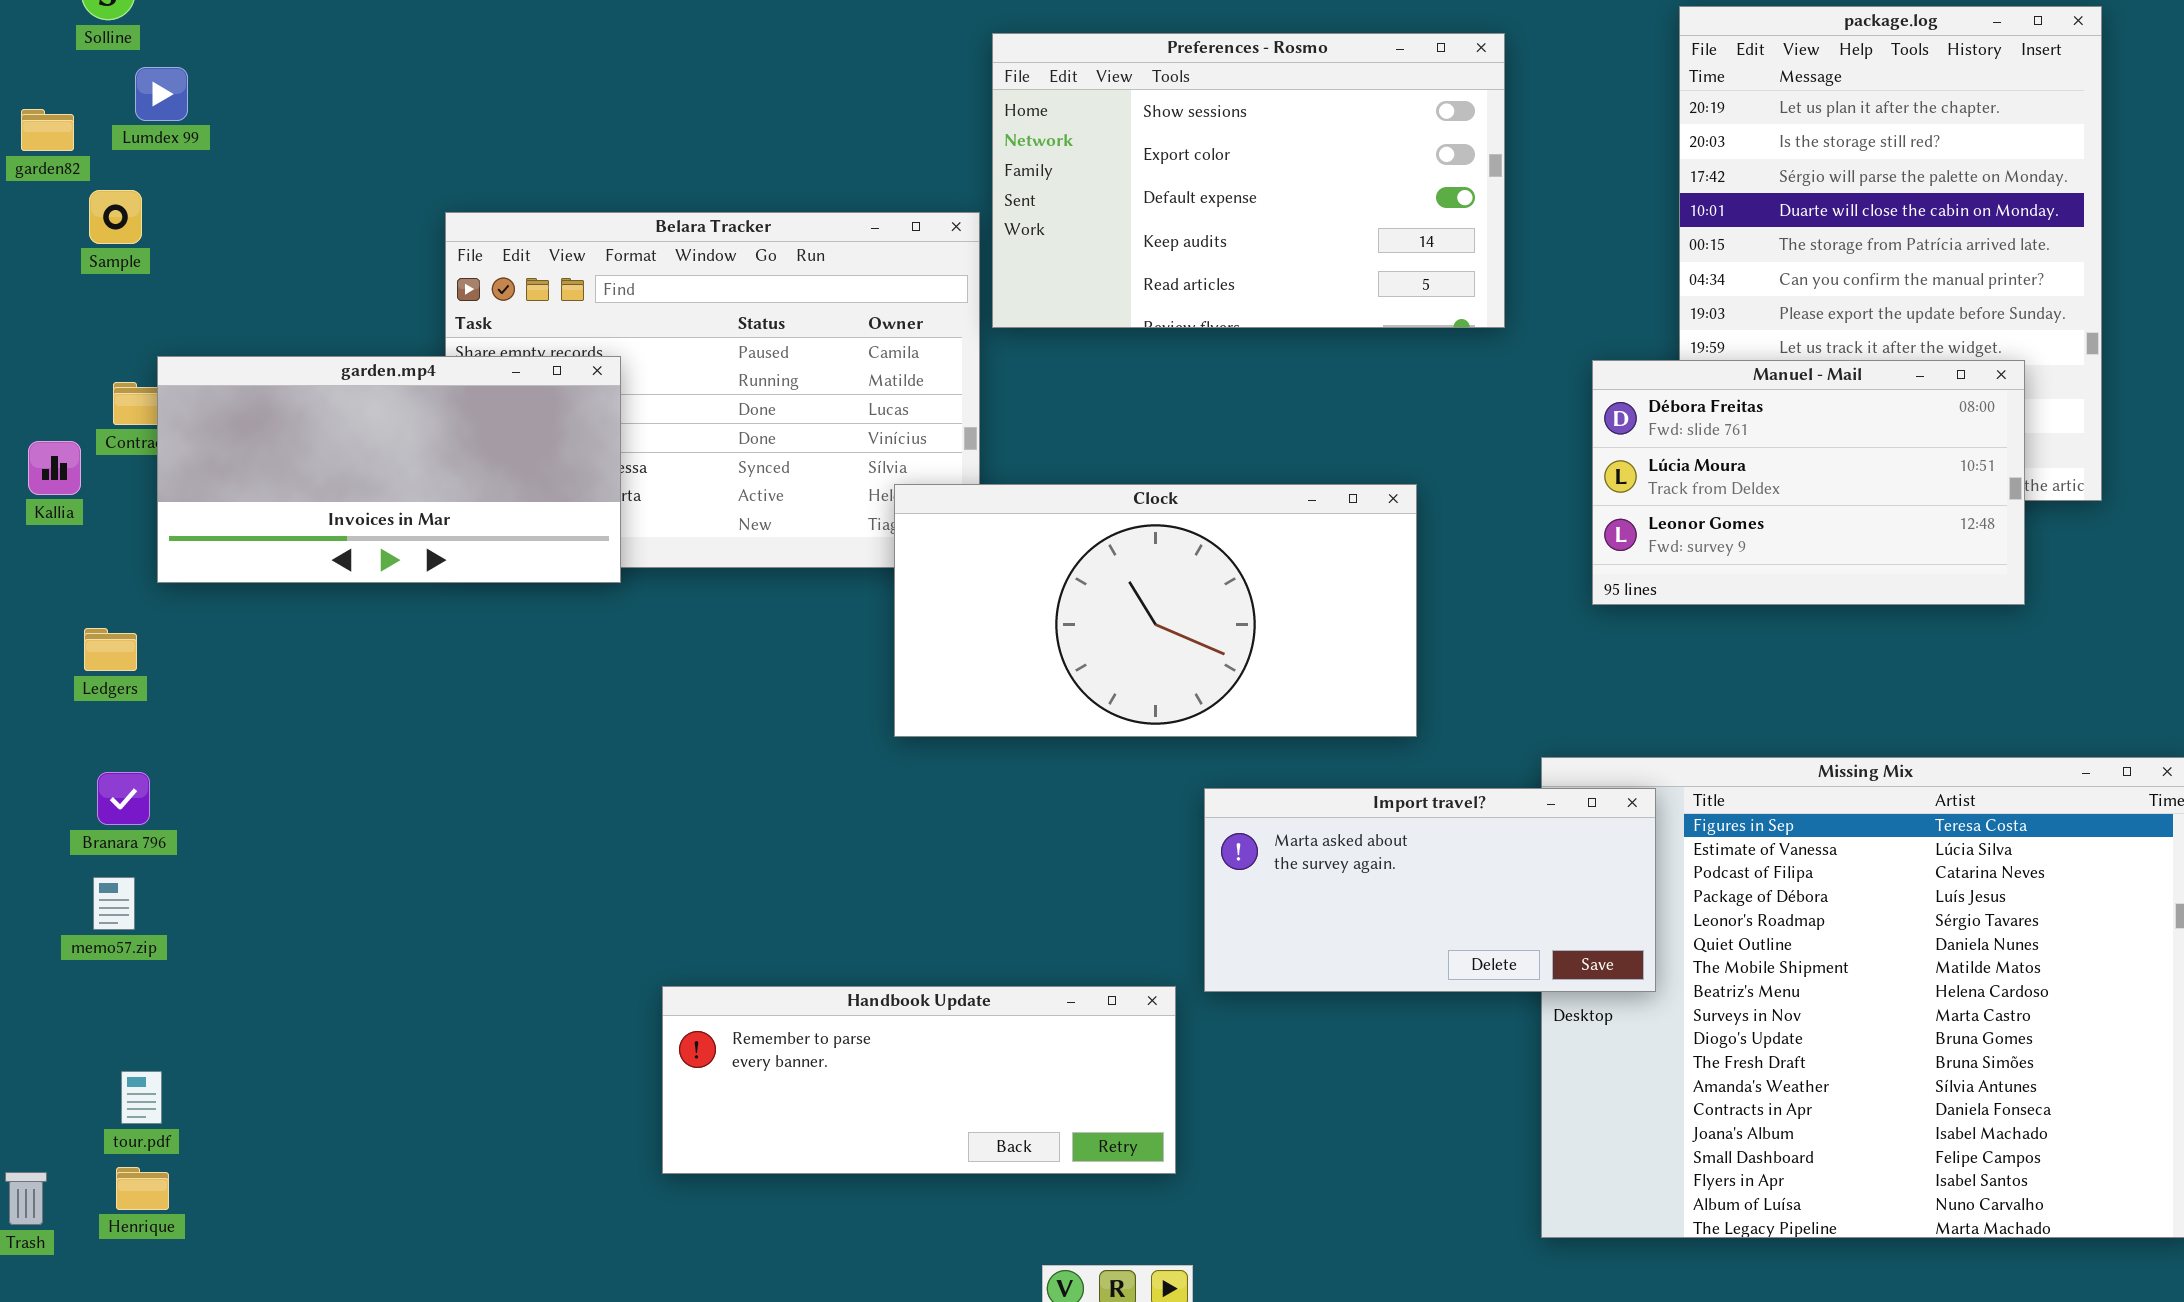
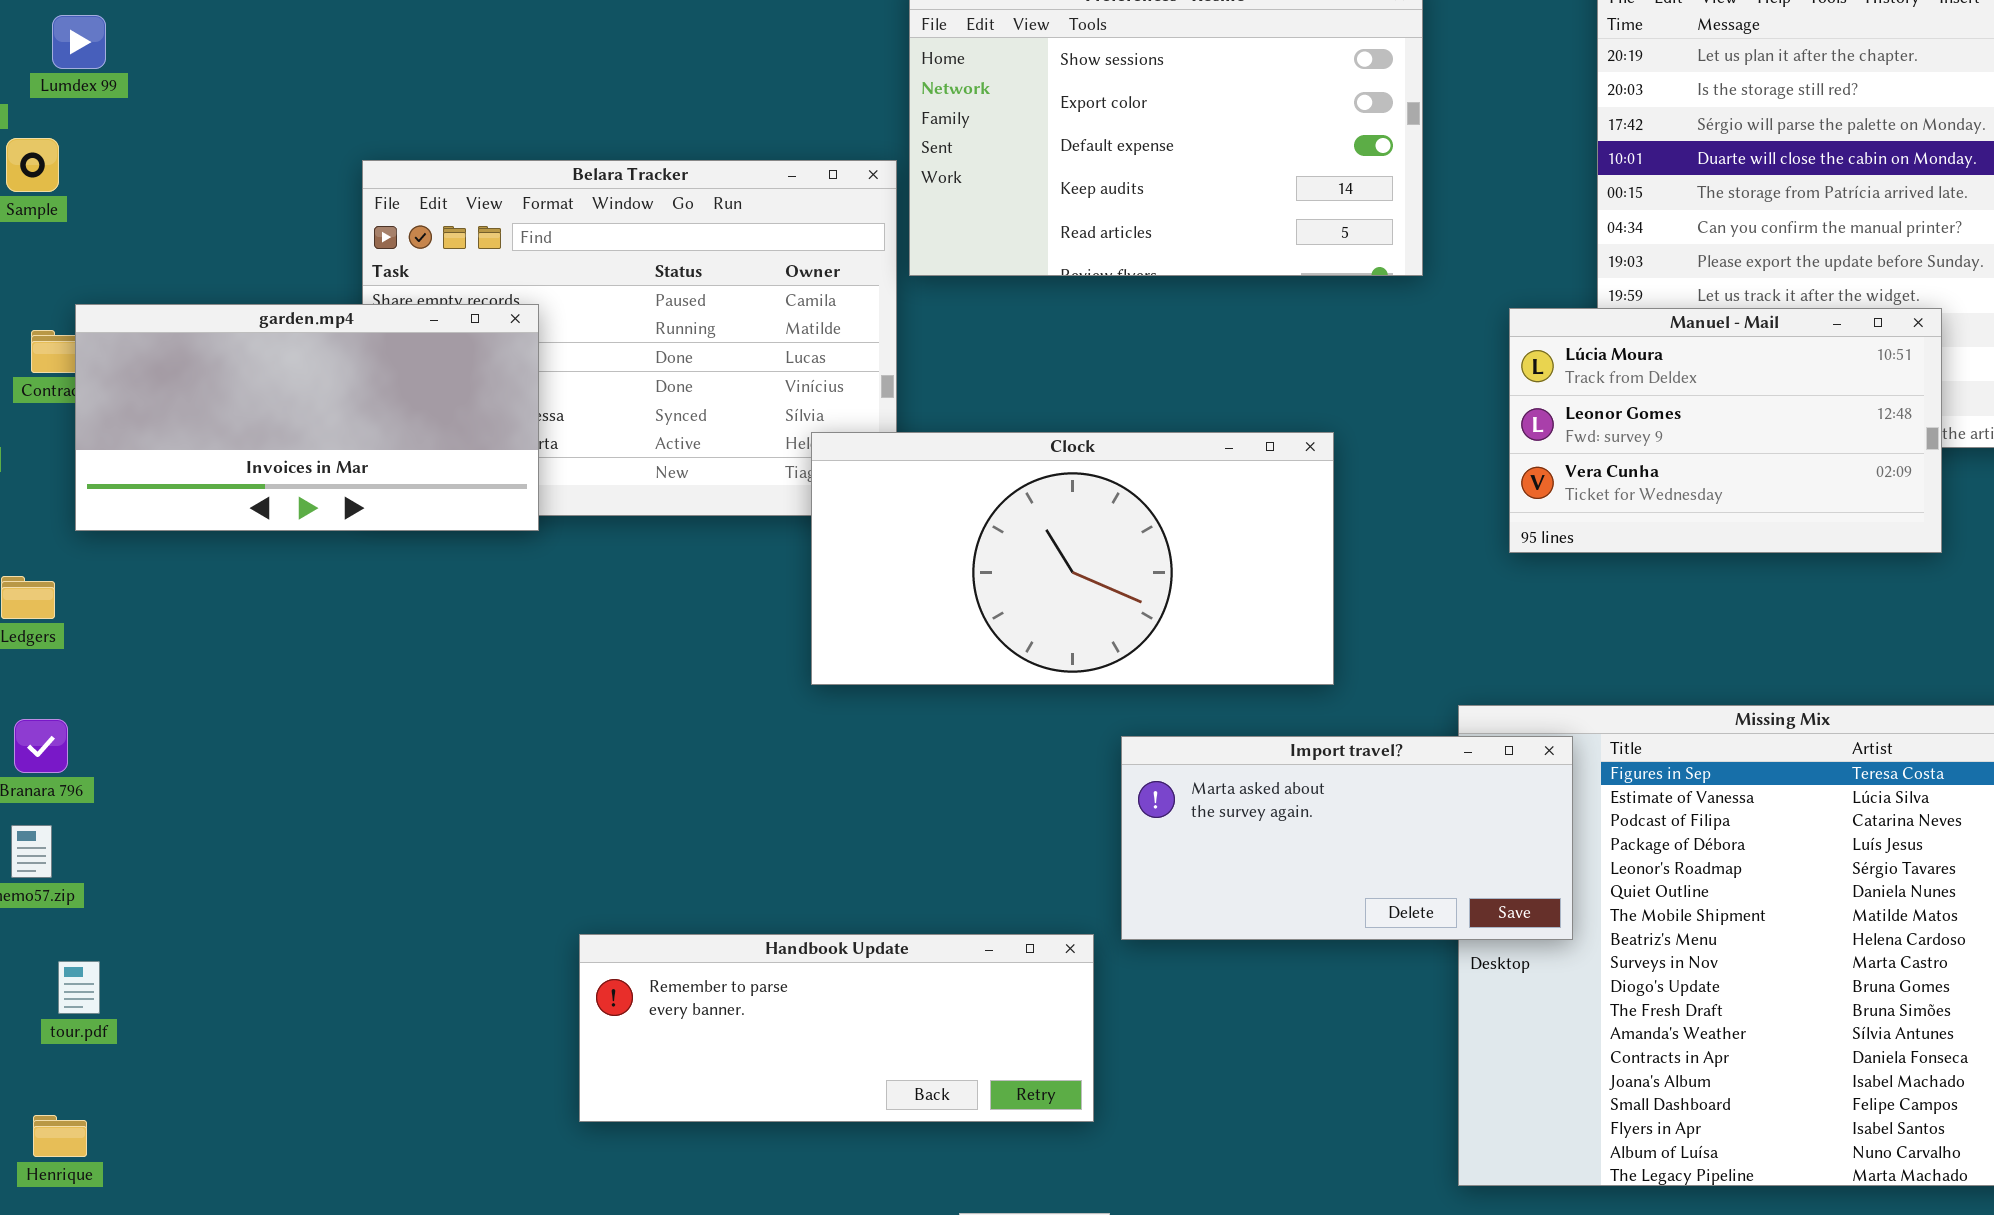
Manuel - Mail: [1592,360,2025,605] -> [1509,308,1942,553], scrolled down 1 row
tour.pdf: [121,1071,162,1124] -> [58,961,100,1014], moved

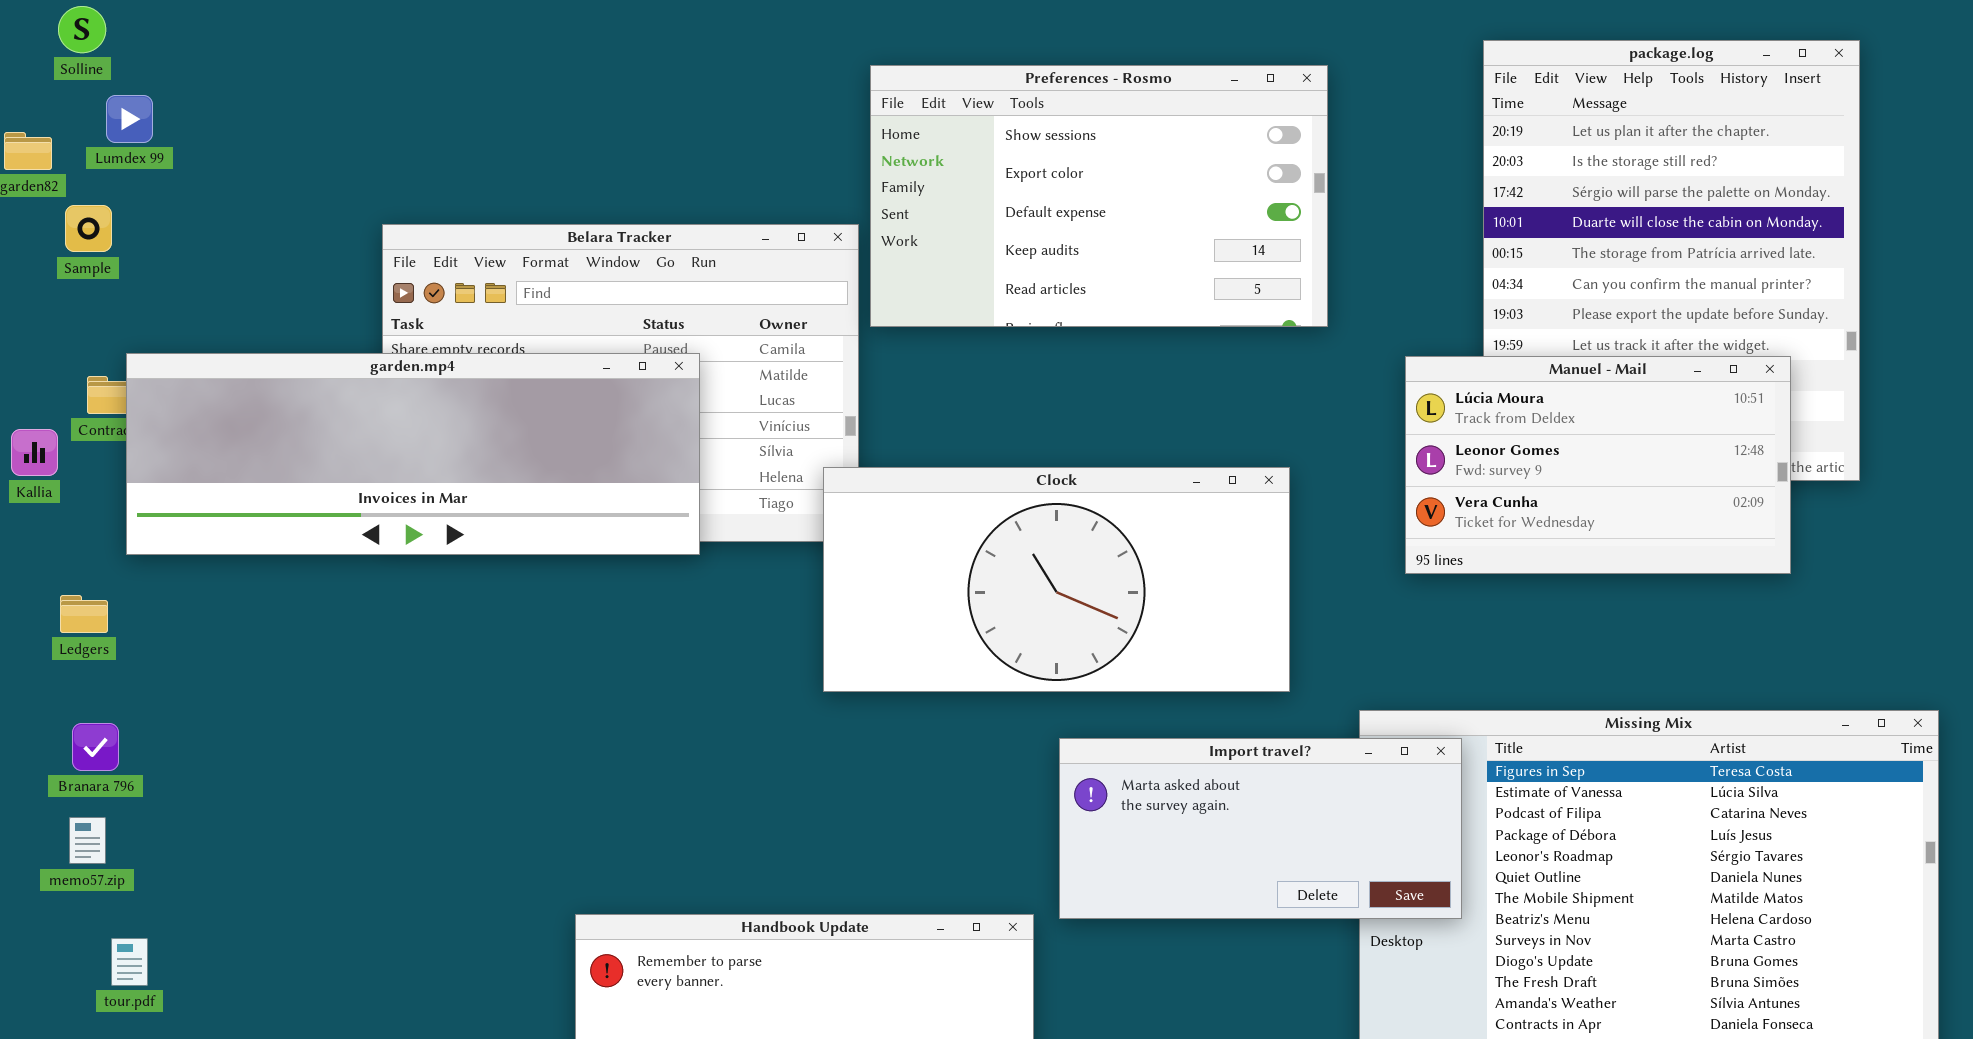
garden.mp4: [75,304,539,531] -> [126,353,700,555], resized
Clock: [811,432,1334,685] -> [823,467,1290,692], moved

